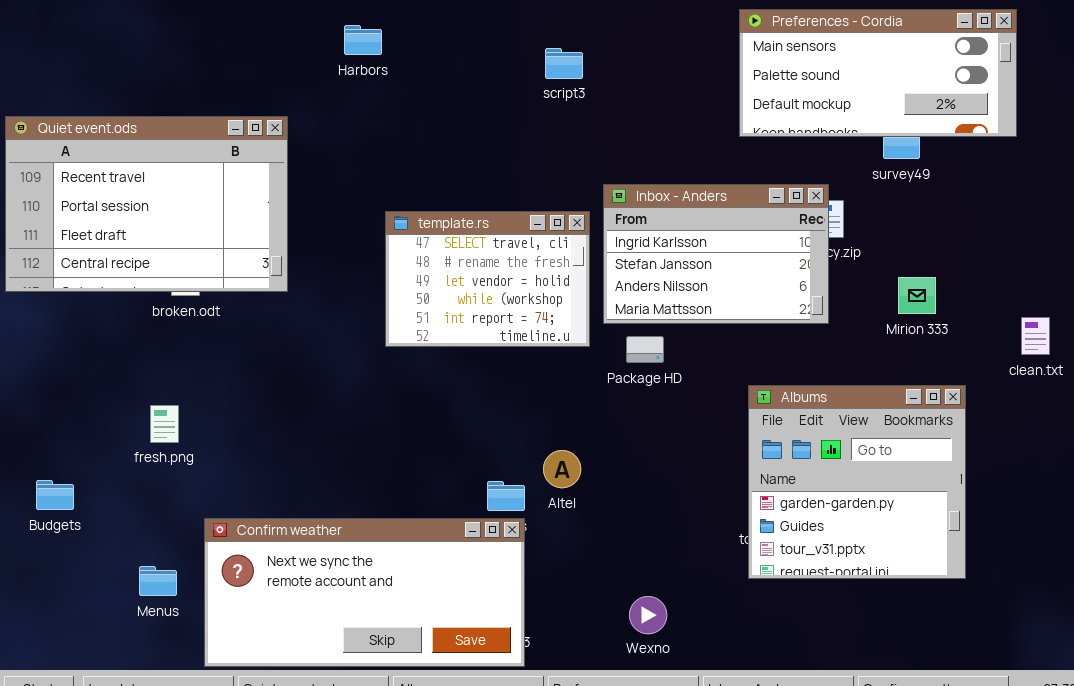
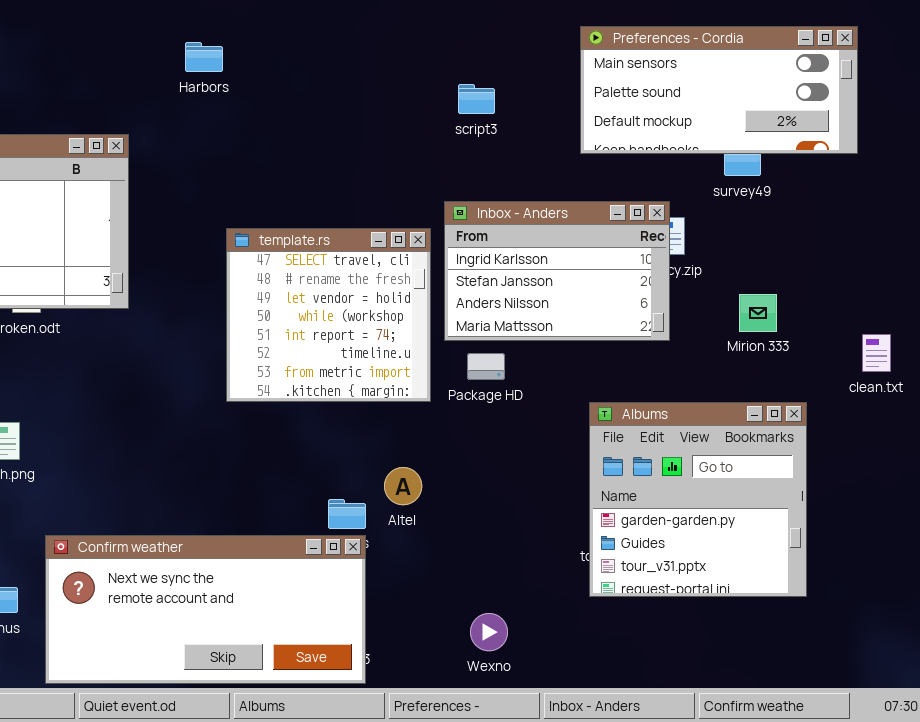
script3: [545,48,583,79] -> [458,84,495,114], moved
template.rs: [385,211,590,347] -> [226,228,431,402], resized

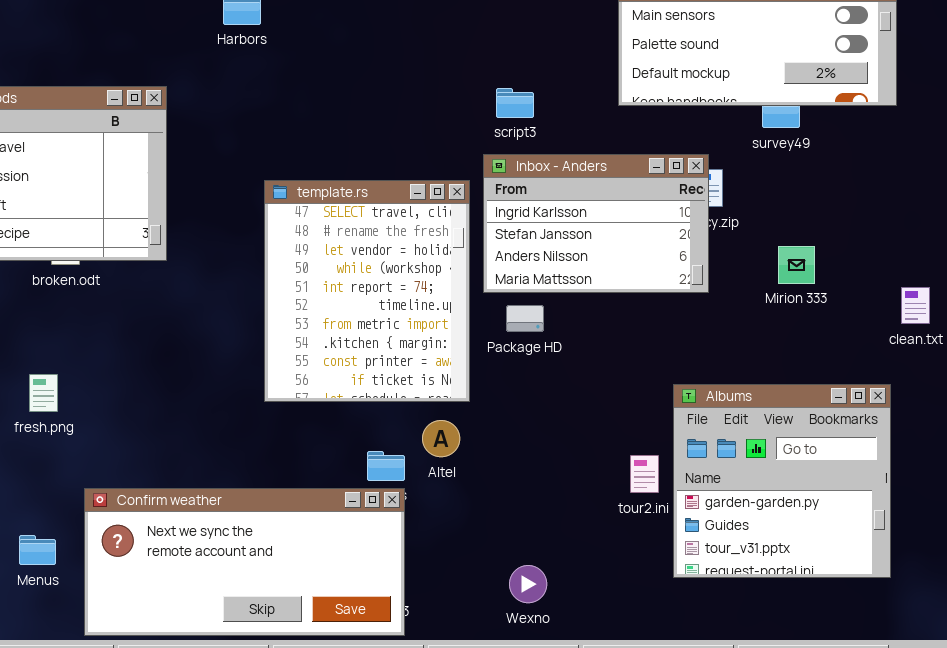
script3: [458,84,495,114] -> [496,88,534,118], moved
template.rs: [226,228,431,402] -> [264,180,470,402], resized
Albums: [589,402,807,597] -> [673,384,891,578], moved

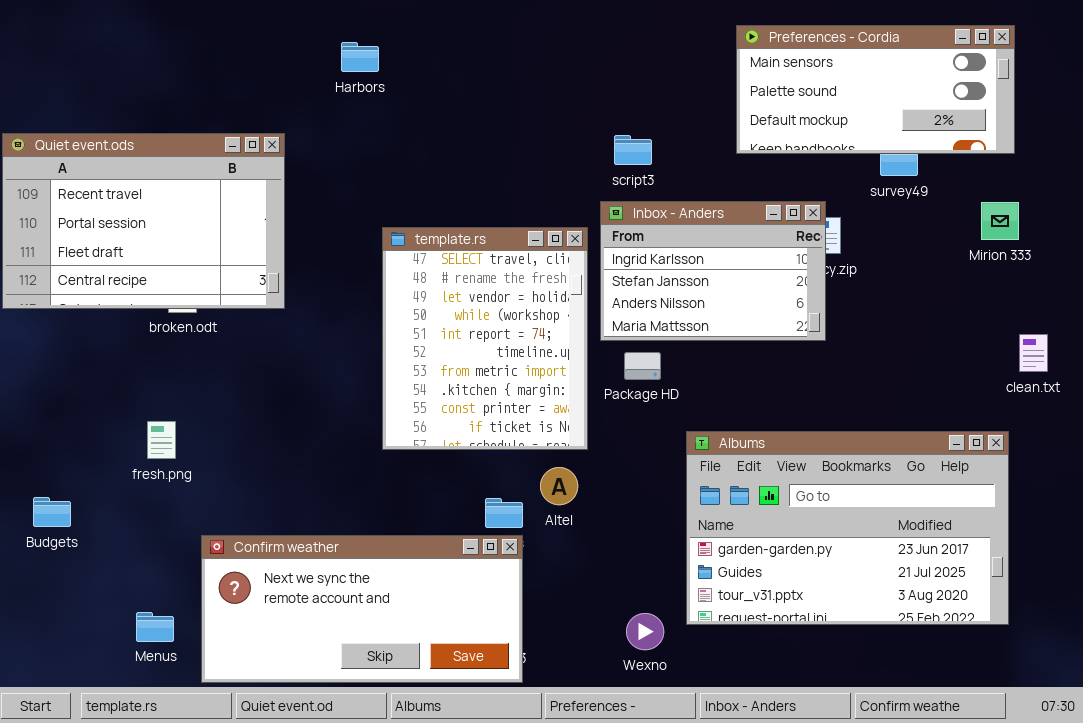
Mirion 333: [778,246,815,284] -> [981,202,1019,240], moved
Albums: [673,384,891,578] -> [686,431,1009,625], resized
Menus: [19,535,56,565] -> [136,612,174,642], moved

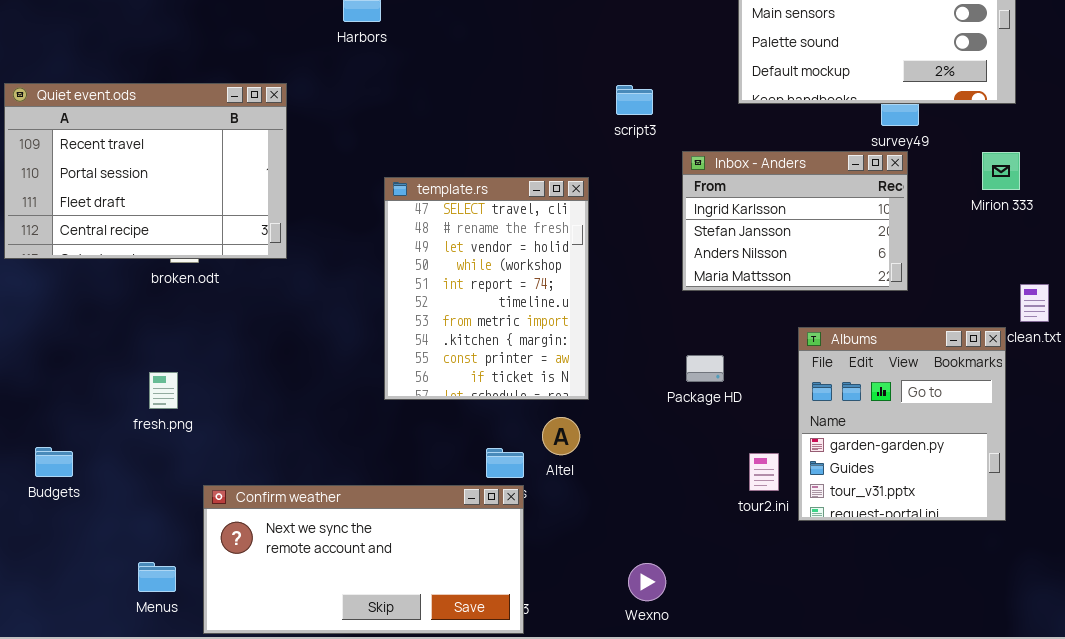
Inbox - Anders: [600,201,826,341] -> [682,151,908,291], moved
Package HD: [624,352,661,380] -> [686,355,724,382], moved
Albums: [686,431,1009,625] -> [798,327,1006,521], moved, resized

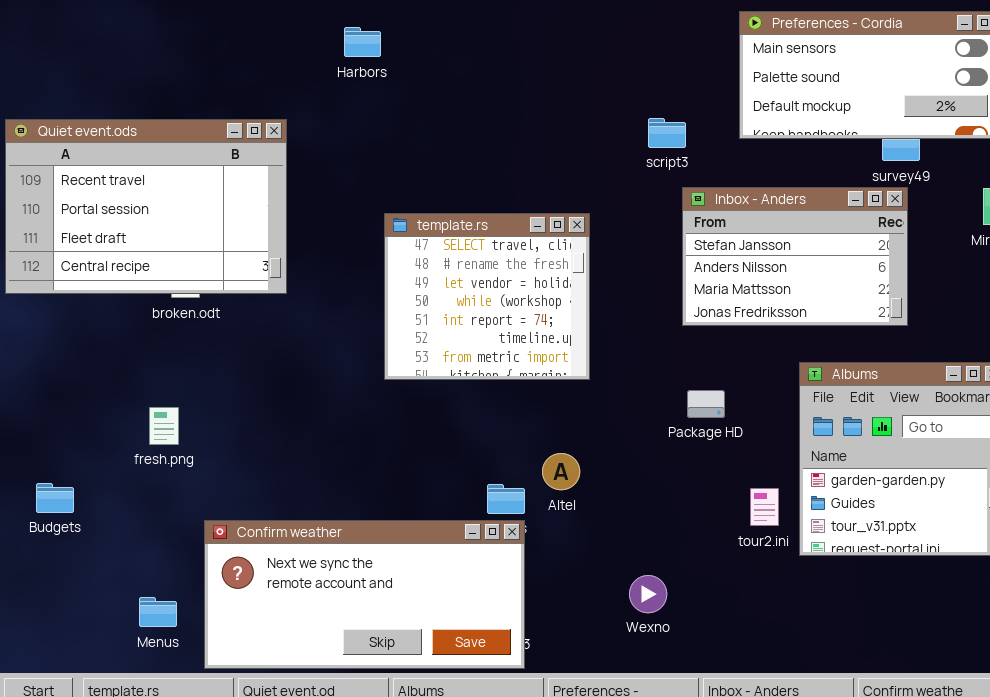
script3: [616,85,653,115] -> [648,118,686,148], moved
Inbox - Anders: [682,151,908,291] -> [682,187,908,326], scrolled down 1 row
template.rs: [384,177,589,400] -> [384,213,590,380], resized
Wexno: [628,563,666,601] -> [629,575,667,613], moved

